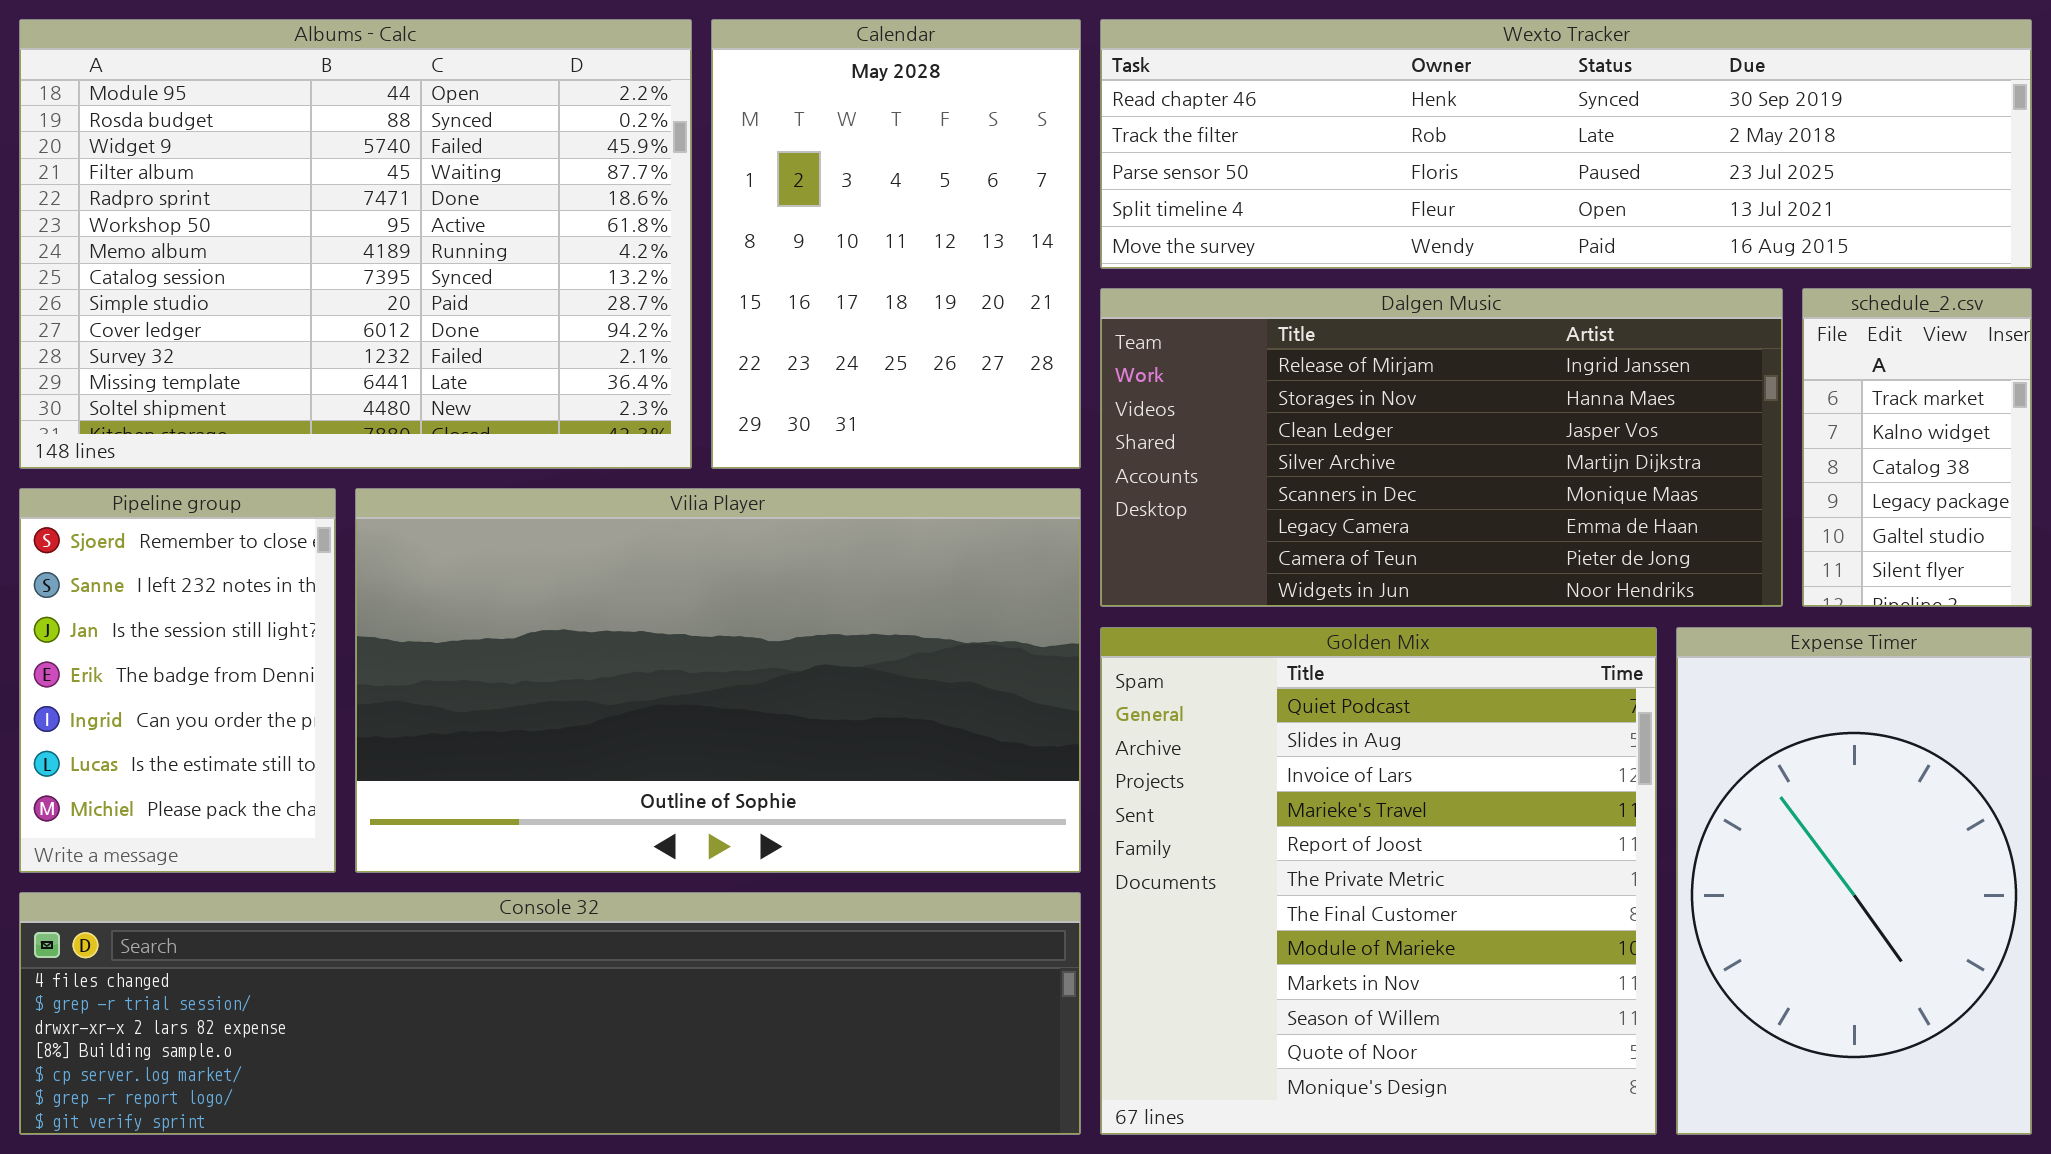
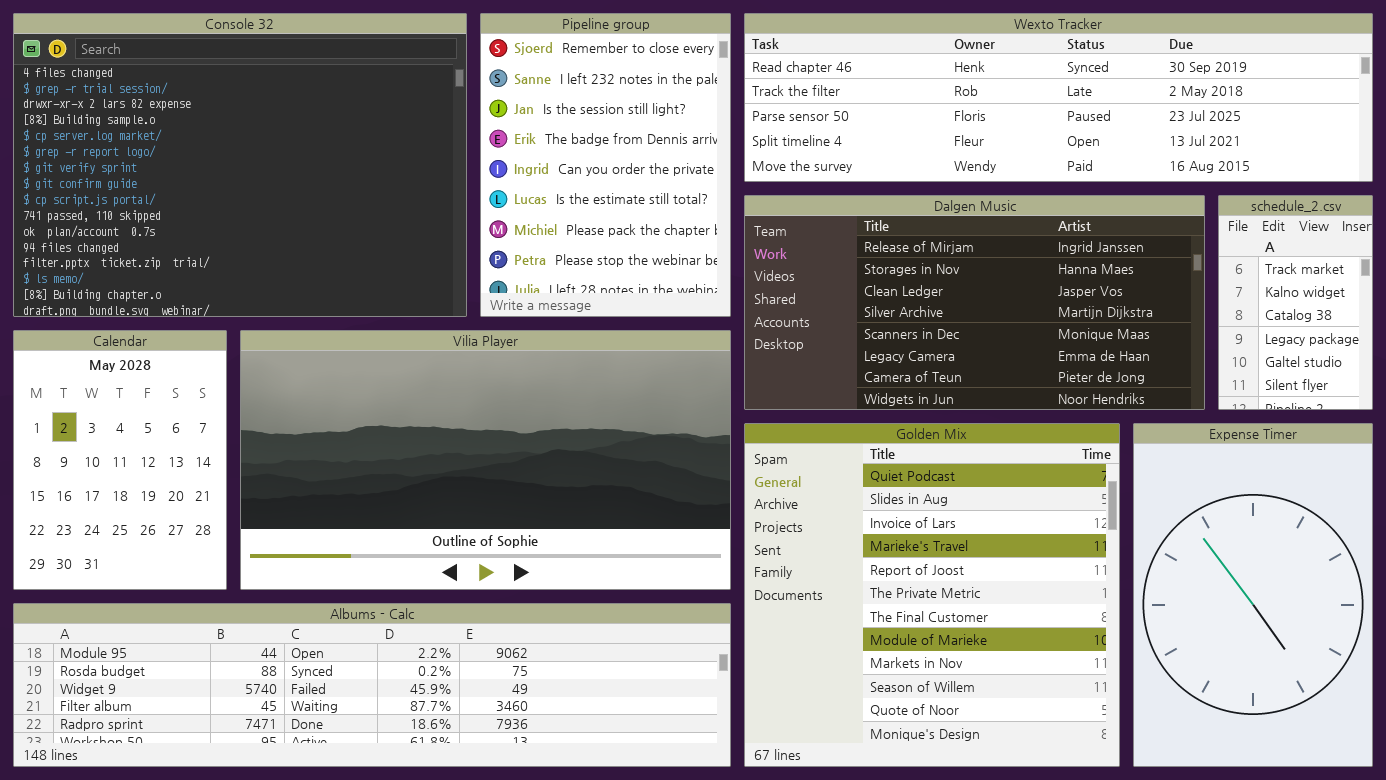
Albums - Calc: [19,19,692,469] -> [13,603,731,767], moved, resized
Calendar: [711,19,1081,469] -> [13,330,227,590], moved, resized
Pipeline group: [19,488,336,873] -> [480,13,731,317], moved, resized
Console 32: [19,892,1081,1135] -> [13,13,467,317], moved, resized

